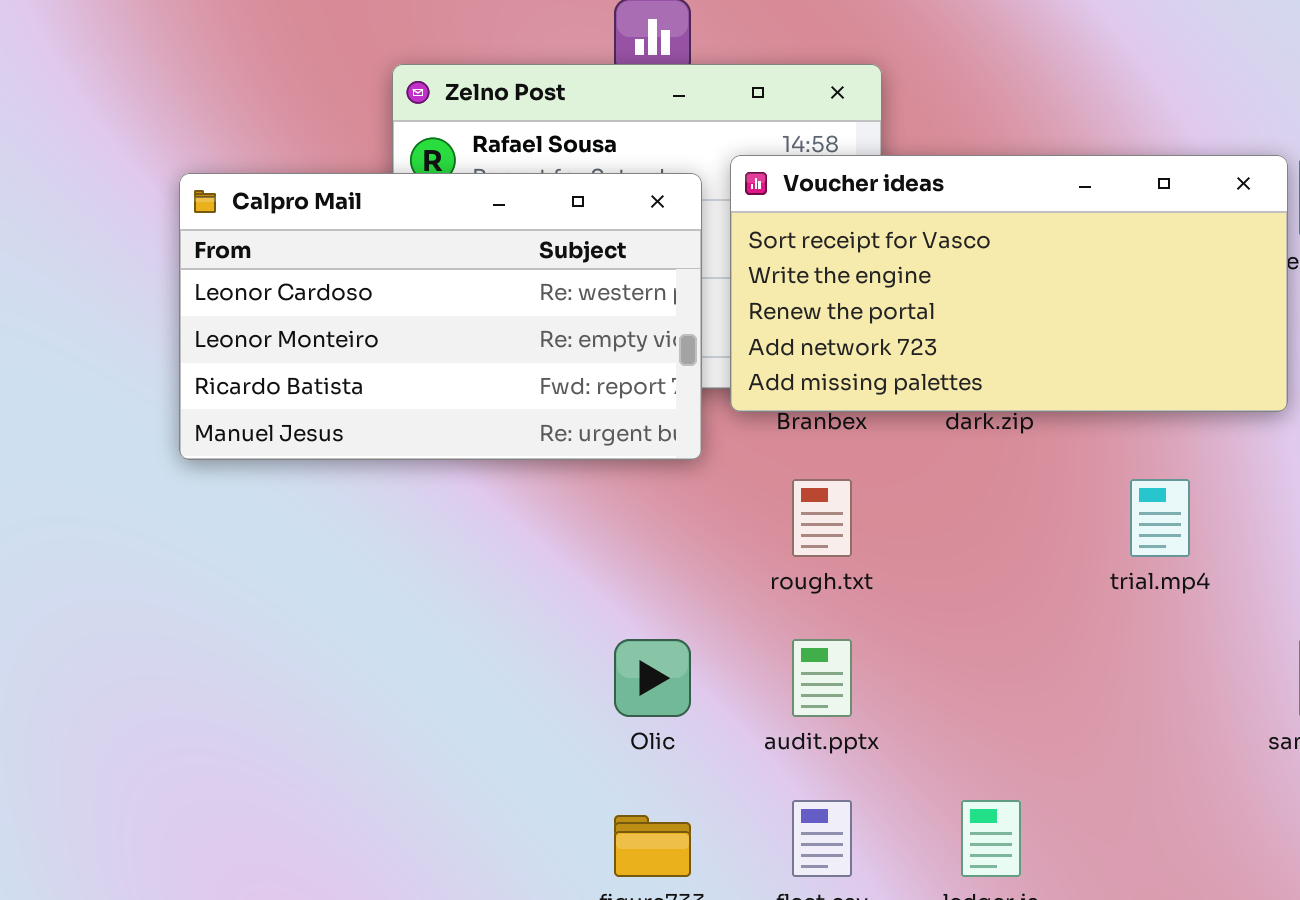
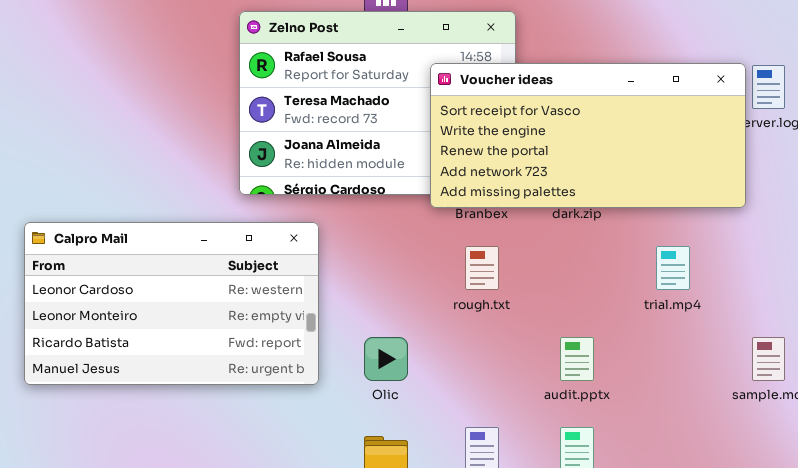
Calpro Mail: [179,173,702,460] -> [24,222,319,385], moved
audit.pptx: [792,639,852,717] -> [560,337,594,381], moved

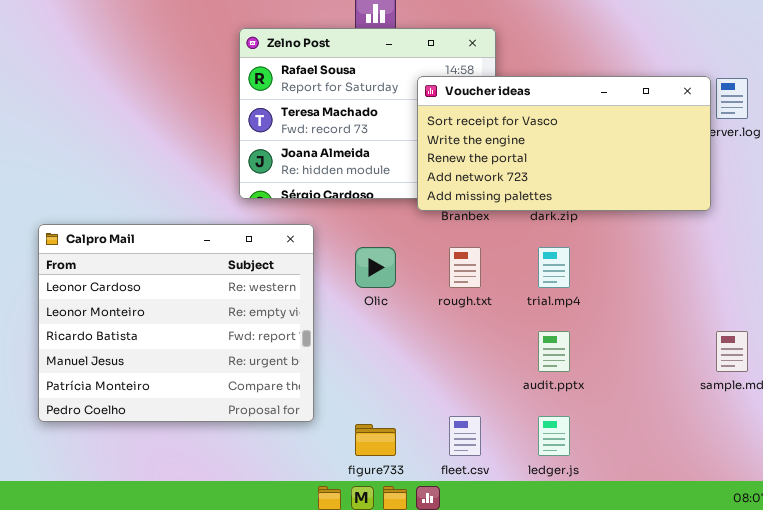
Calpro Mail: [24,222,319,385] -> [38,224,314,422], resized
trial.mp4: [656,246,690,290] -> [538,247,570,288], moved
Olic: [364,337,408,381] -> [355,247,396,288], moved

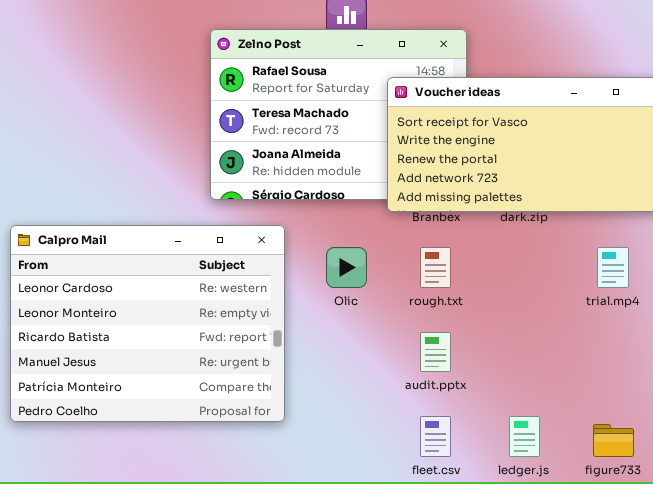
trial.mp4: [538,247,570,288] -> [597,247,629,288], moved
audit.pptx: [538,331,570,372] -> [420,332,451,372], moved
figure733: [355,424,396,456] -> [593,424,634,457], moved

